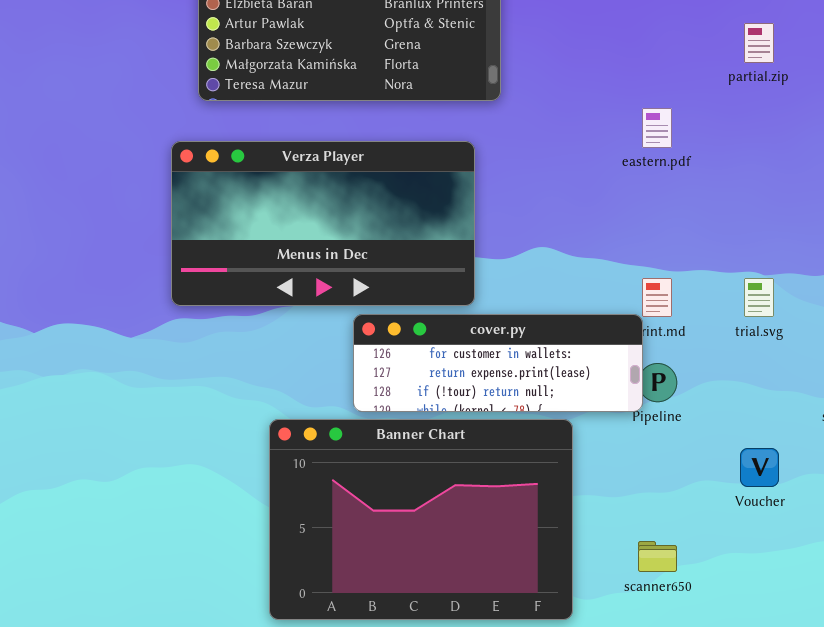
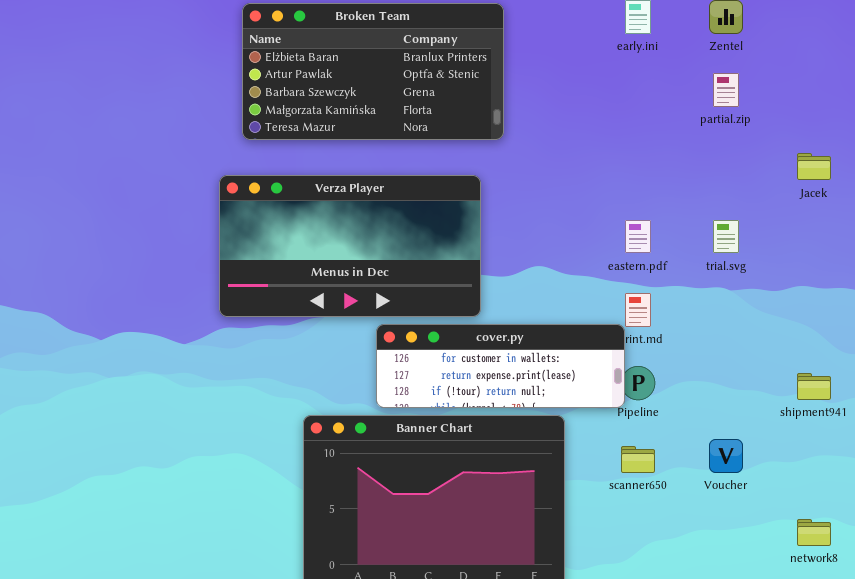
eastern.pdf: [642,108,672,148] -> [625,220,651,253], moved
trial.svg: [744,278,774,317] -> [713,220,739,253], moved
scanner650: [638,541,677,572] -> [621,446,655,473], moved

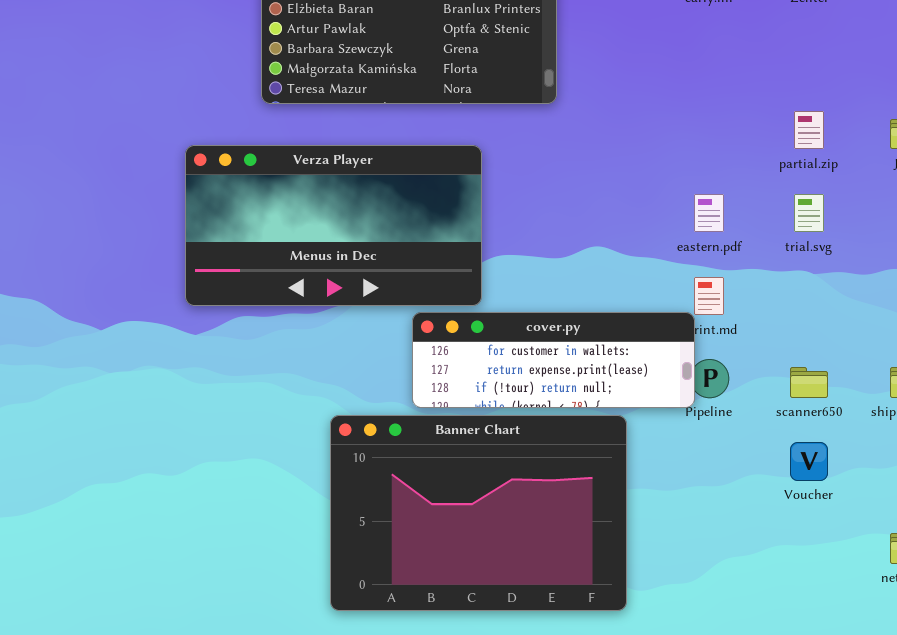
partial.zip: [713,73,739,107] -> [794,111,824,149], moved
Verza Player: [219,175,481,317] -> [185,145,482,306], moved
scanner650: [621,446,655,473] -> [790,367,828,398], moved

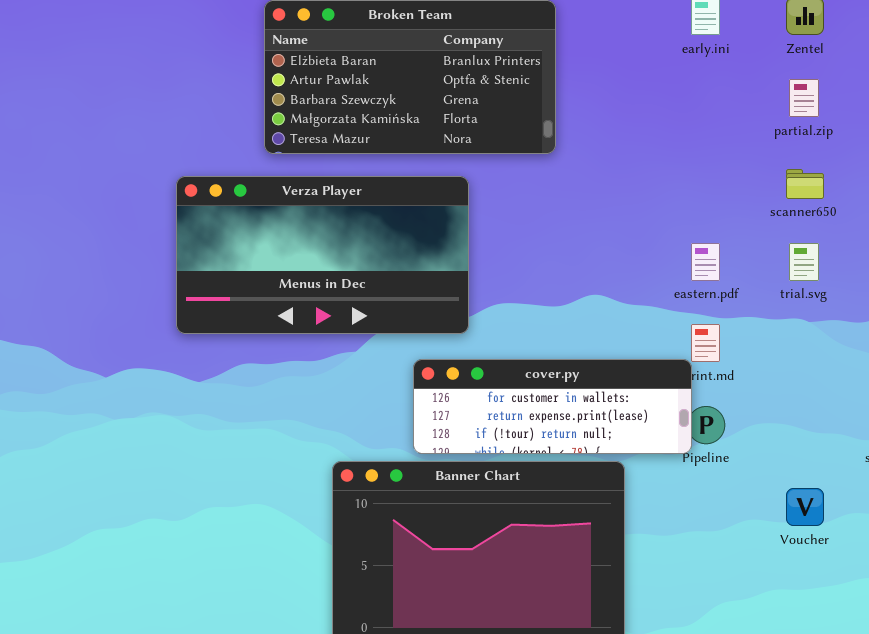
partial.zip: [794,111,824,149] -> [789,79,819,117], moved
Verza Player: [185,145,482,306] -> [176,176,469,334], moved
scanner650: [790,367,828,398] -> [786,169,824,199], moved

